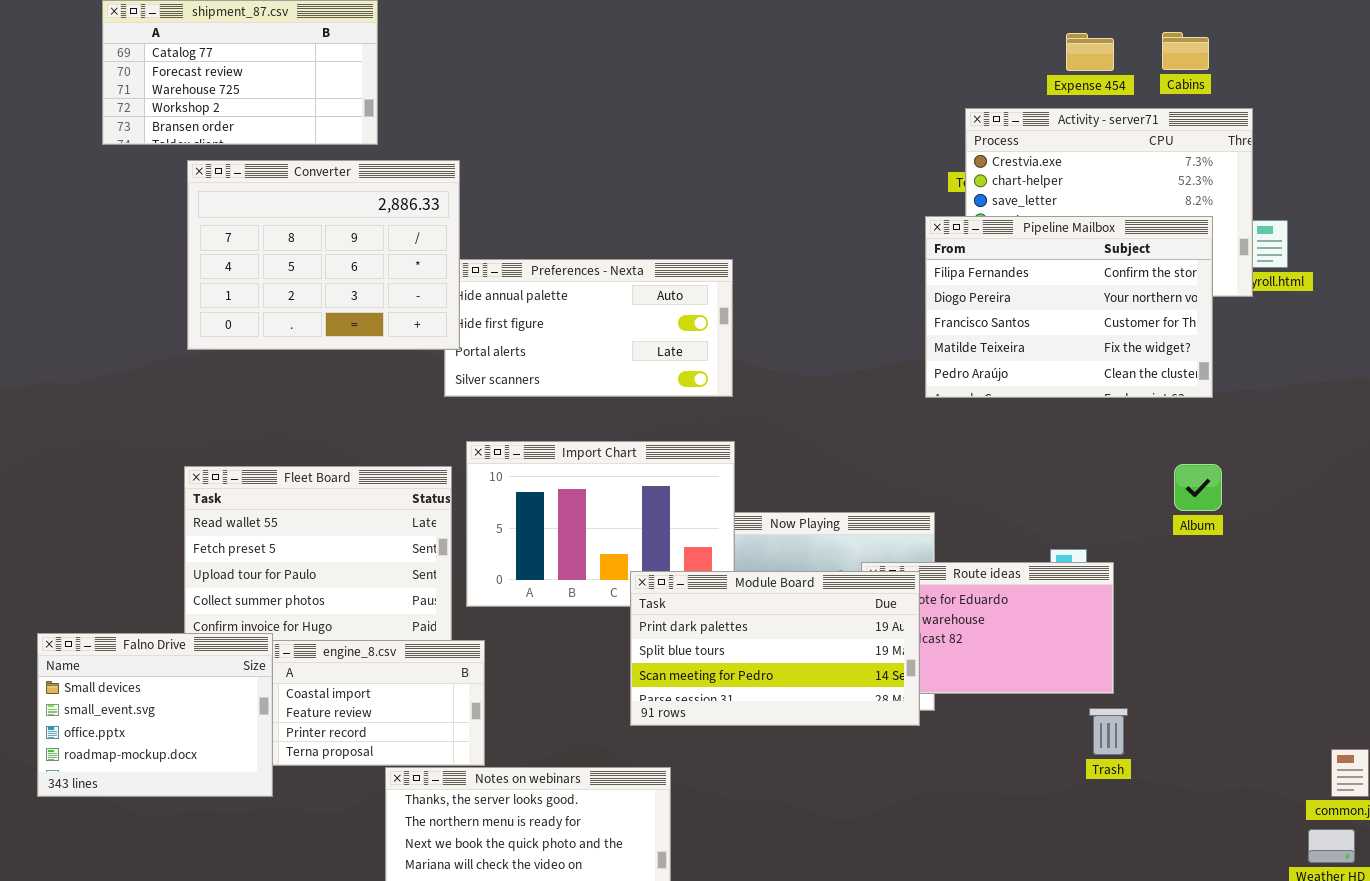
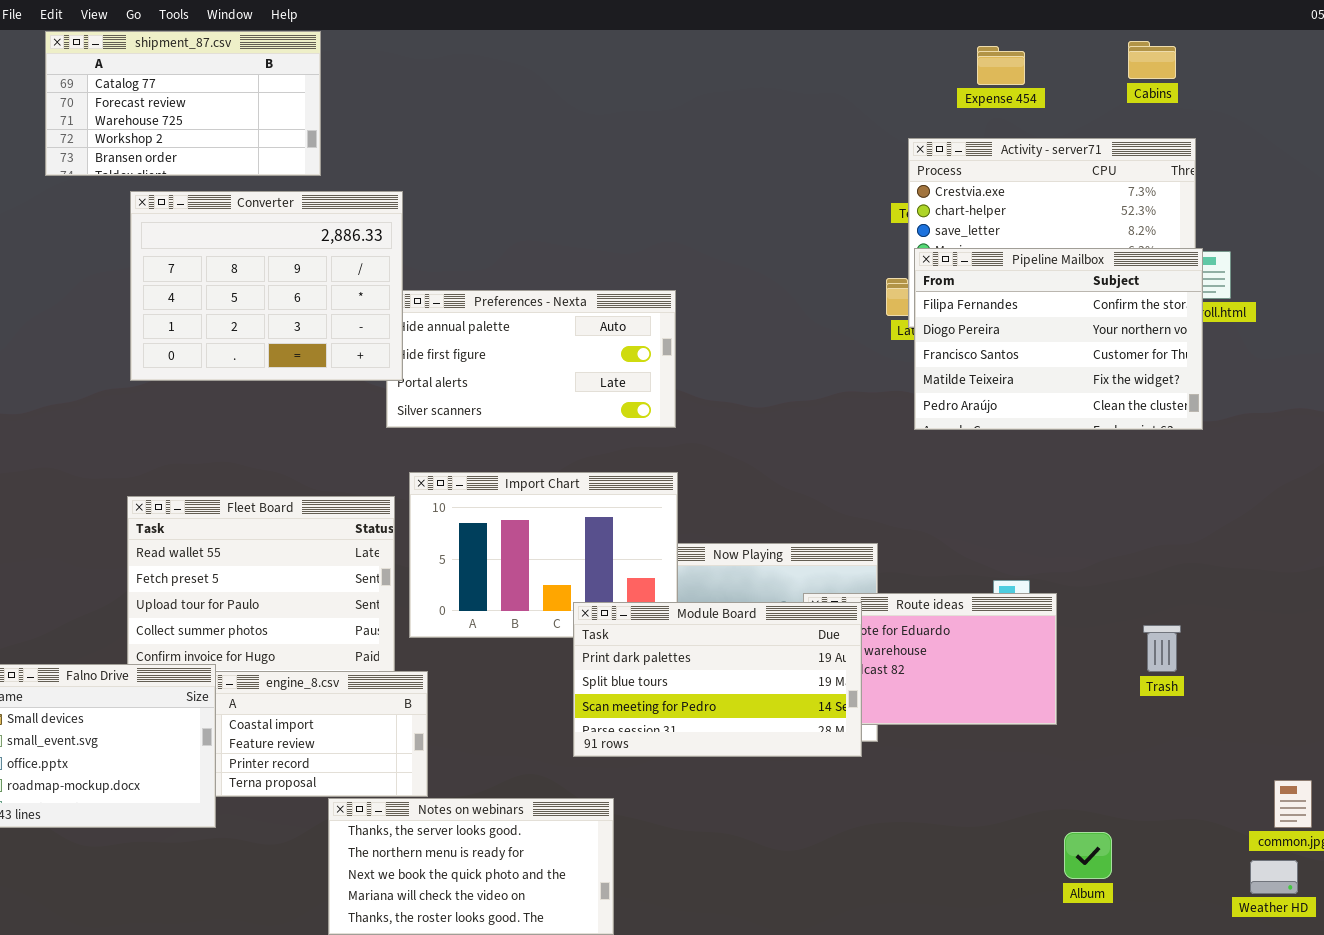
Cabins: [1162,32,1209,70] -> [1128,41,1176,79], moved
Expense 454: [1066,33,1114,71] -> [977,46,1025,85], moved
Pipeline Mailbox: [925,216,1213,398] -> [914,248,1203,430], moved
Album: [1174,464,1222,511] -> [1064,832,1112,879], moved
Trash: [1089,708,1128,755] -> [1143,625,1181,672], moved

